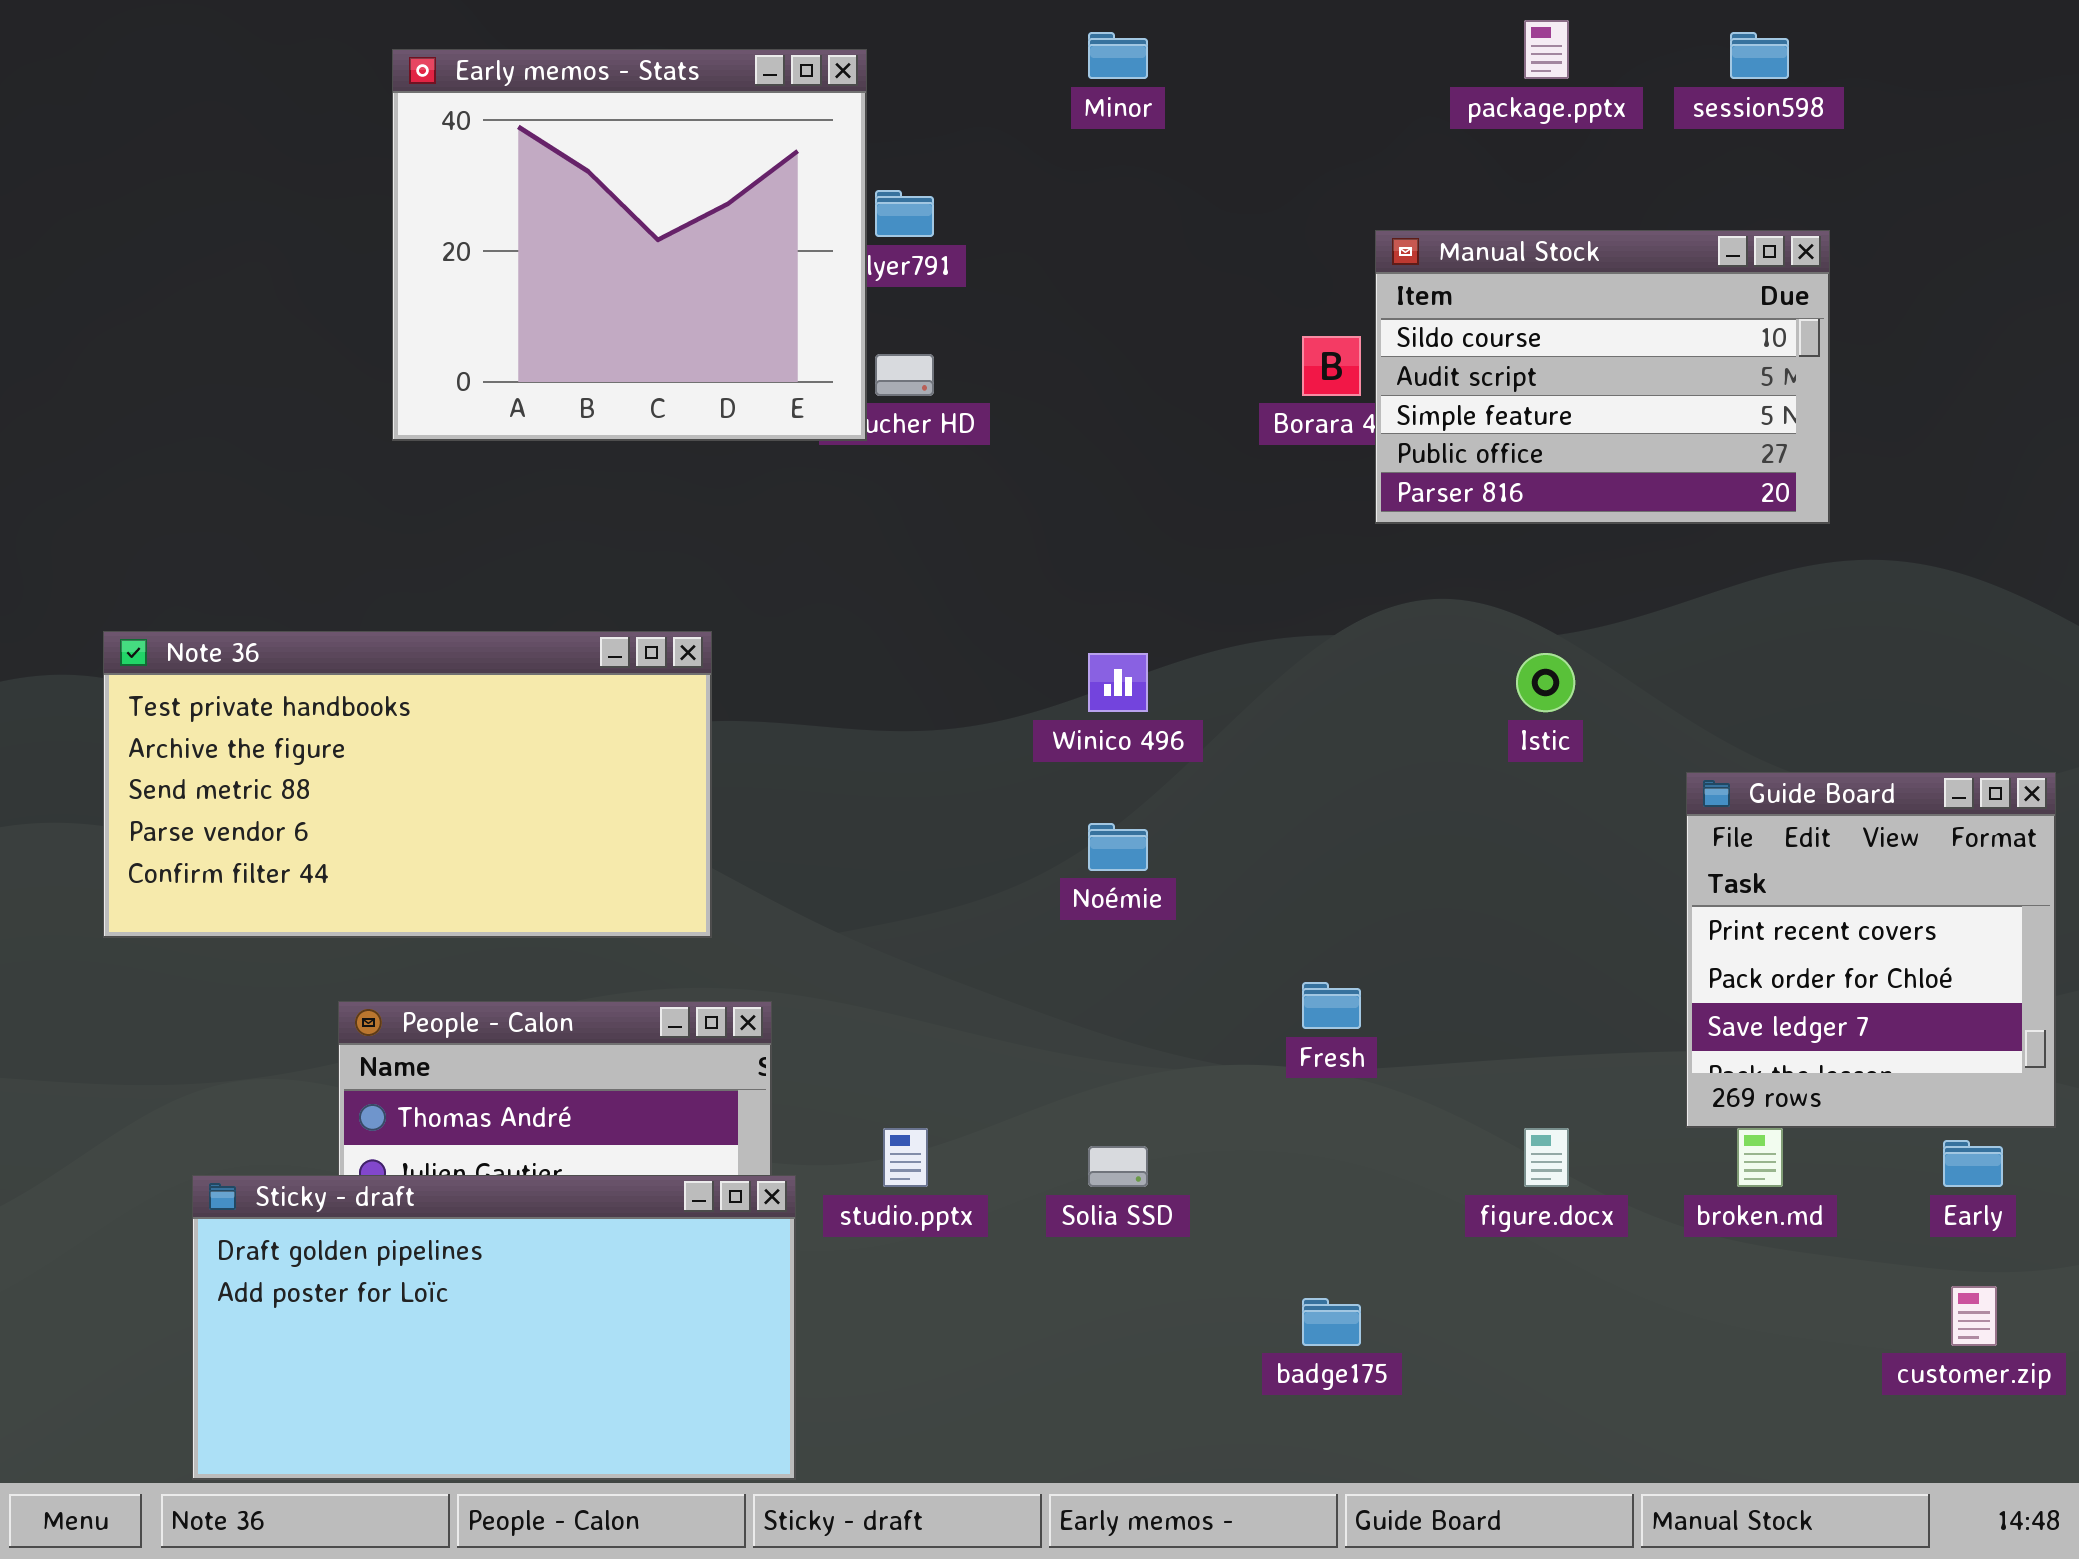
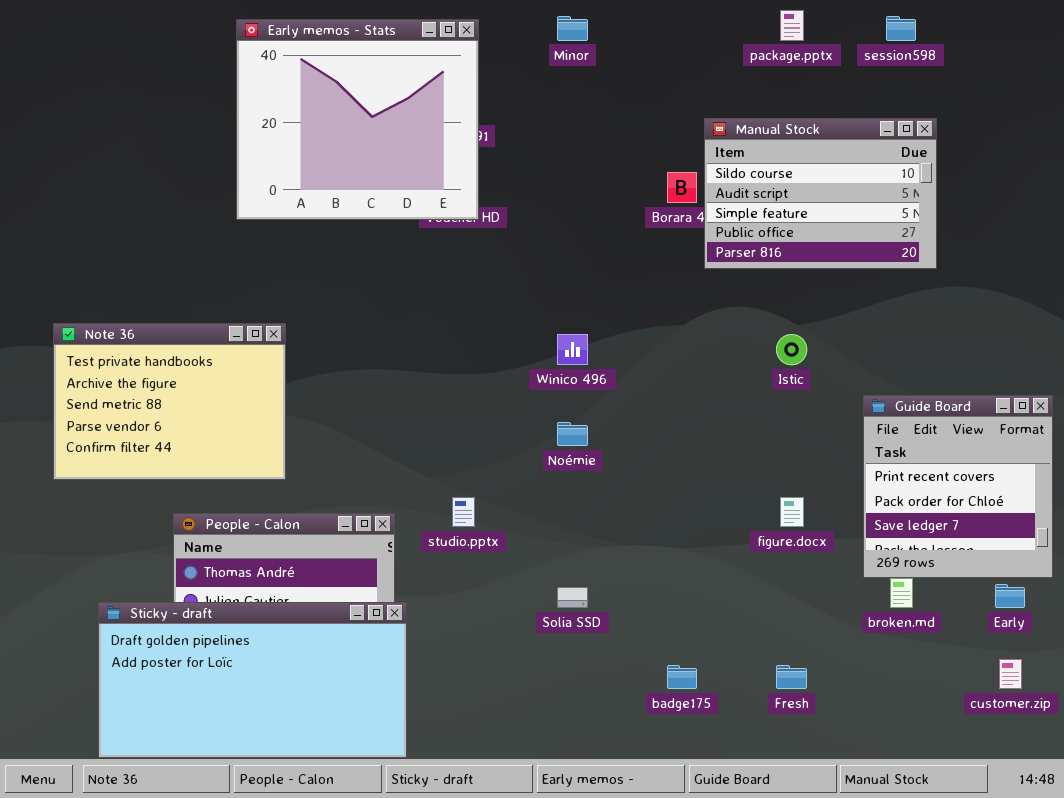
Early memos - Stats: [392,49,867,441] -> [236,19,479,220], moved
Note 36: [103,631,712,938] -> [53,323,286,480], resized
Fresh: [1302,982,1361,1029] -> [776,665,807,689], moved
studio.pptx: [883,1128,928,1187] -> [452,497,475,527], moved
figure.docx: [1524,1128,1569,1187] -> [780,497,804,527], moved

